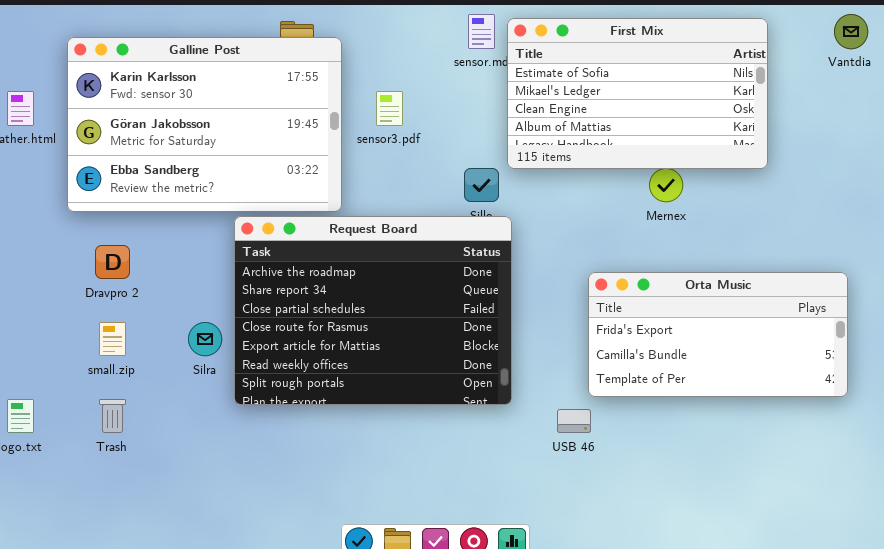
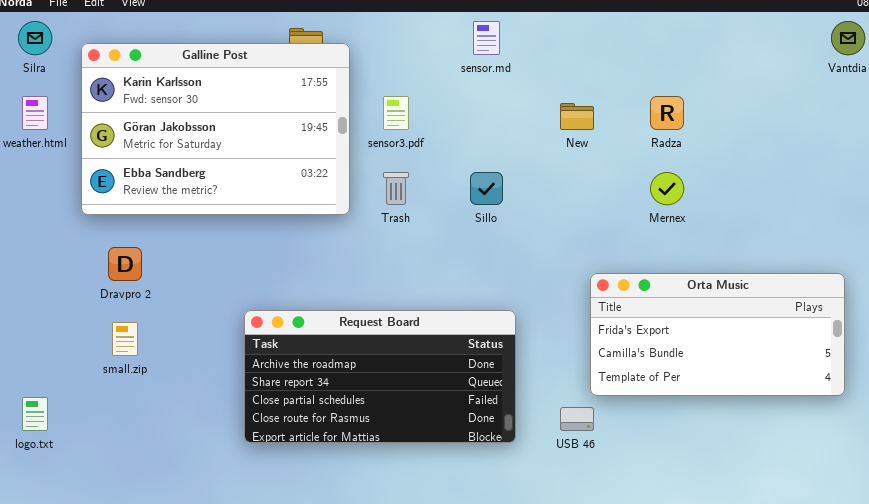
First Mix: [507,18,768,169] -> none, closed
Request Board: [234,216,512,405] -> [244,310,516,443], moved, resized
Silra: [188,322,222,356] -> [18,21,52,55], moved
Trash: [99,399,126,433] -> [383,172,409,205], moved

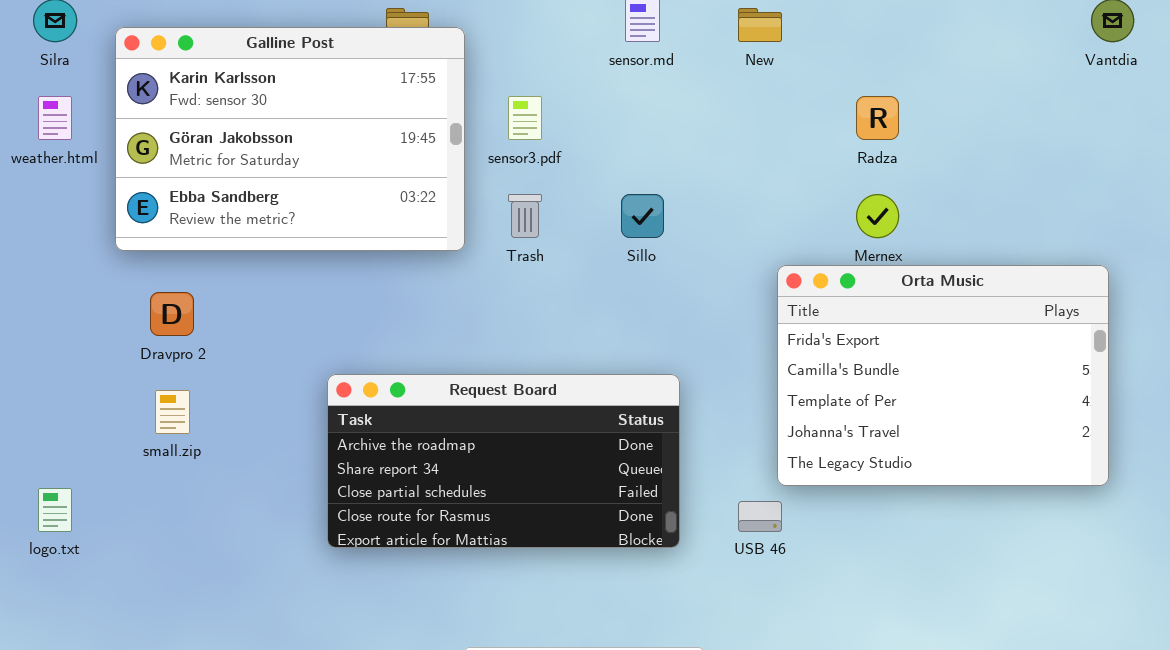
New: [560,103,594,130] -> [738,8,782,42], moved
Orta Music: [590,273,845,396] -> [777,265,1109,486], resized

